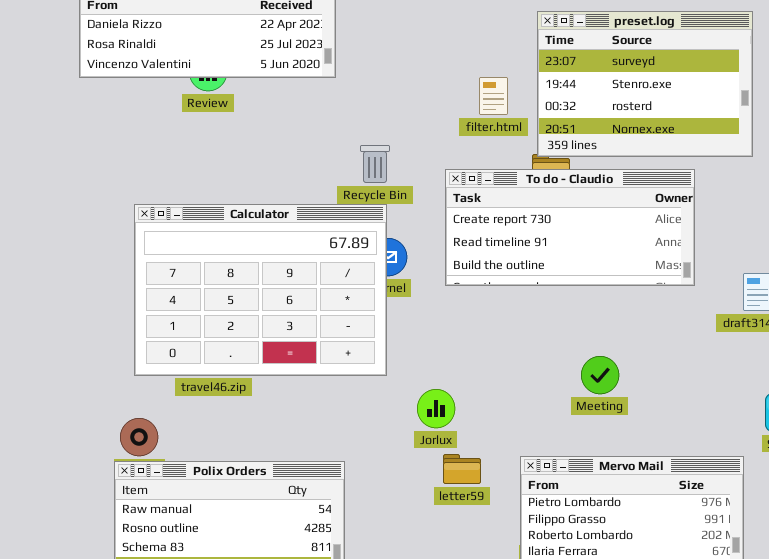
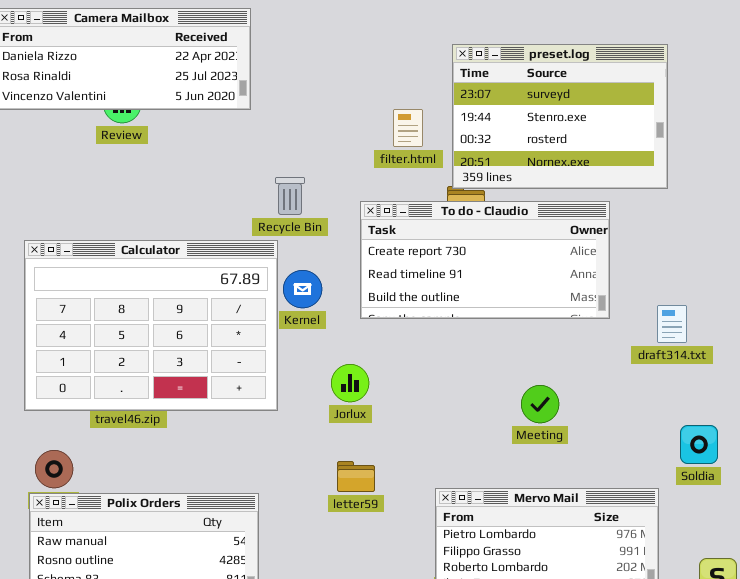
Calculator: [134,204,387,376] -> [24,240,278,411], moved
Meeting: [581,356,619,394] -> [521,385,559,423], moved
Jorlux: [417,389,455,428] -> [331,364,369,402], moved
letter59: [443,454,481,484] -> [337,461,375,492], moved

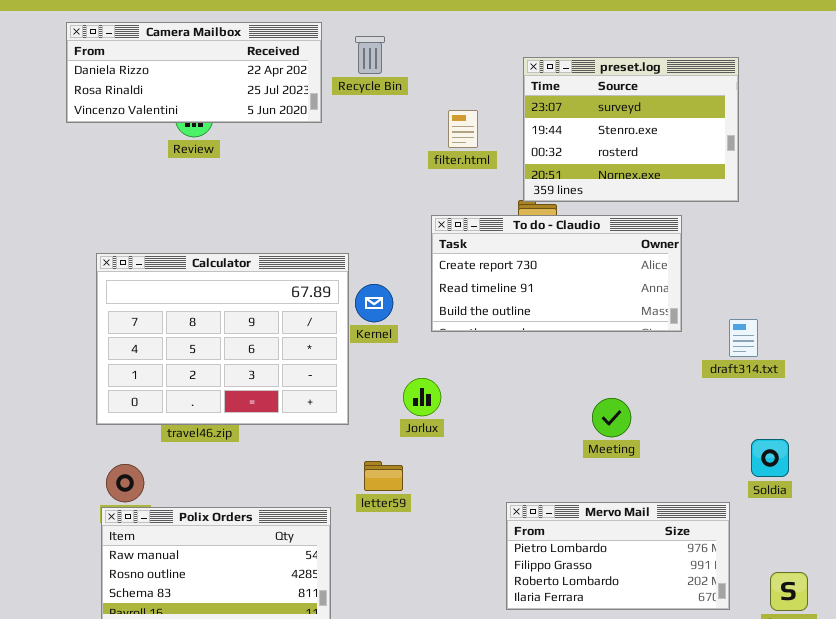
filter.html: [393,109,423,147] -> [448,110,478,148], moved
Recycle Bin: [275,177,305,215] -> [355,36,385,74], moved
letter59: [337,461,375,492] -> [364,461,403,491], moved

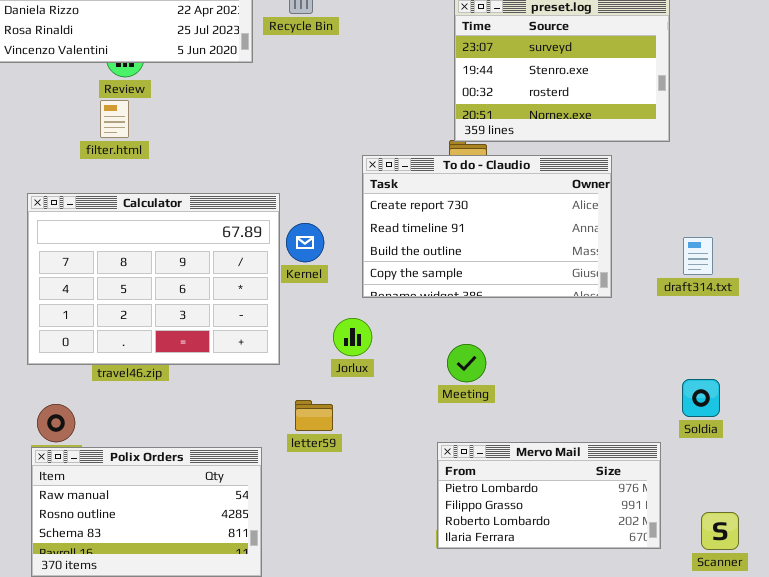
filter.html: [448,110,478,148] -> [100,100,129,138], moved
To do - Claudio: [431,215,682,332] -> [362,155,612,298], resized
draft314.txt: [729,319,758,357] -> [683,237,713,275], moved
Meeting: [592,398,631,437] -> [447,344,486,382], moved

